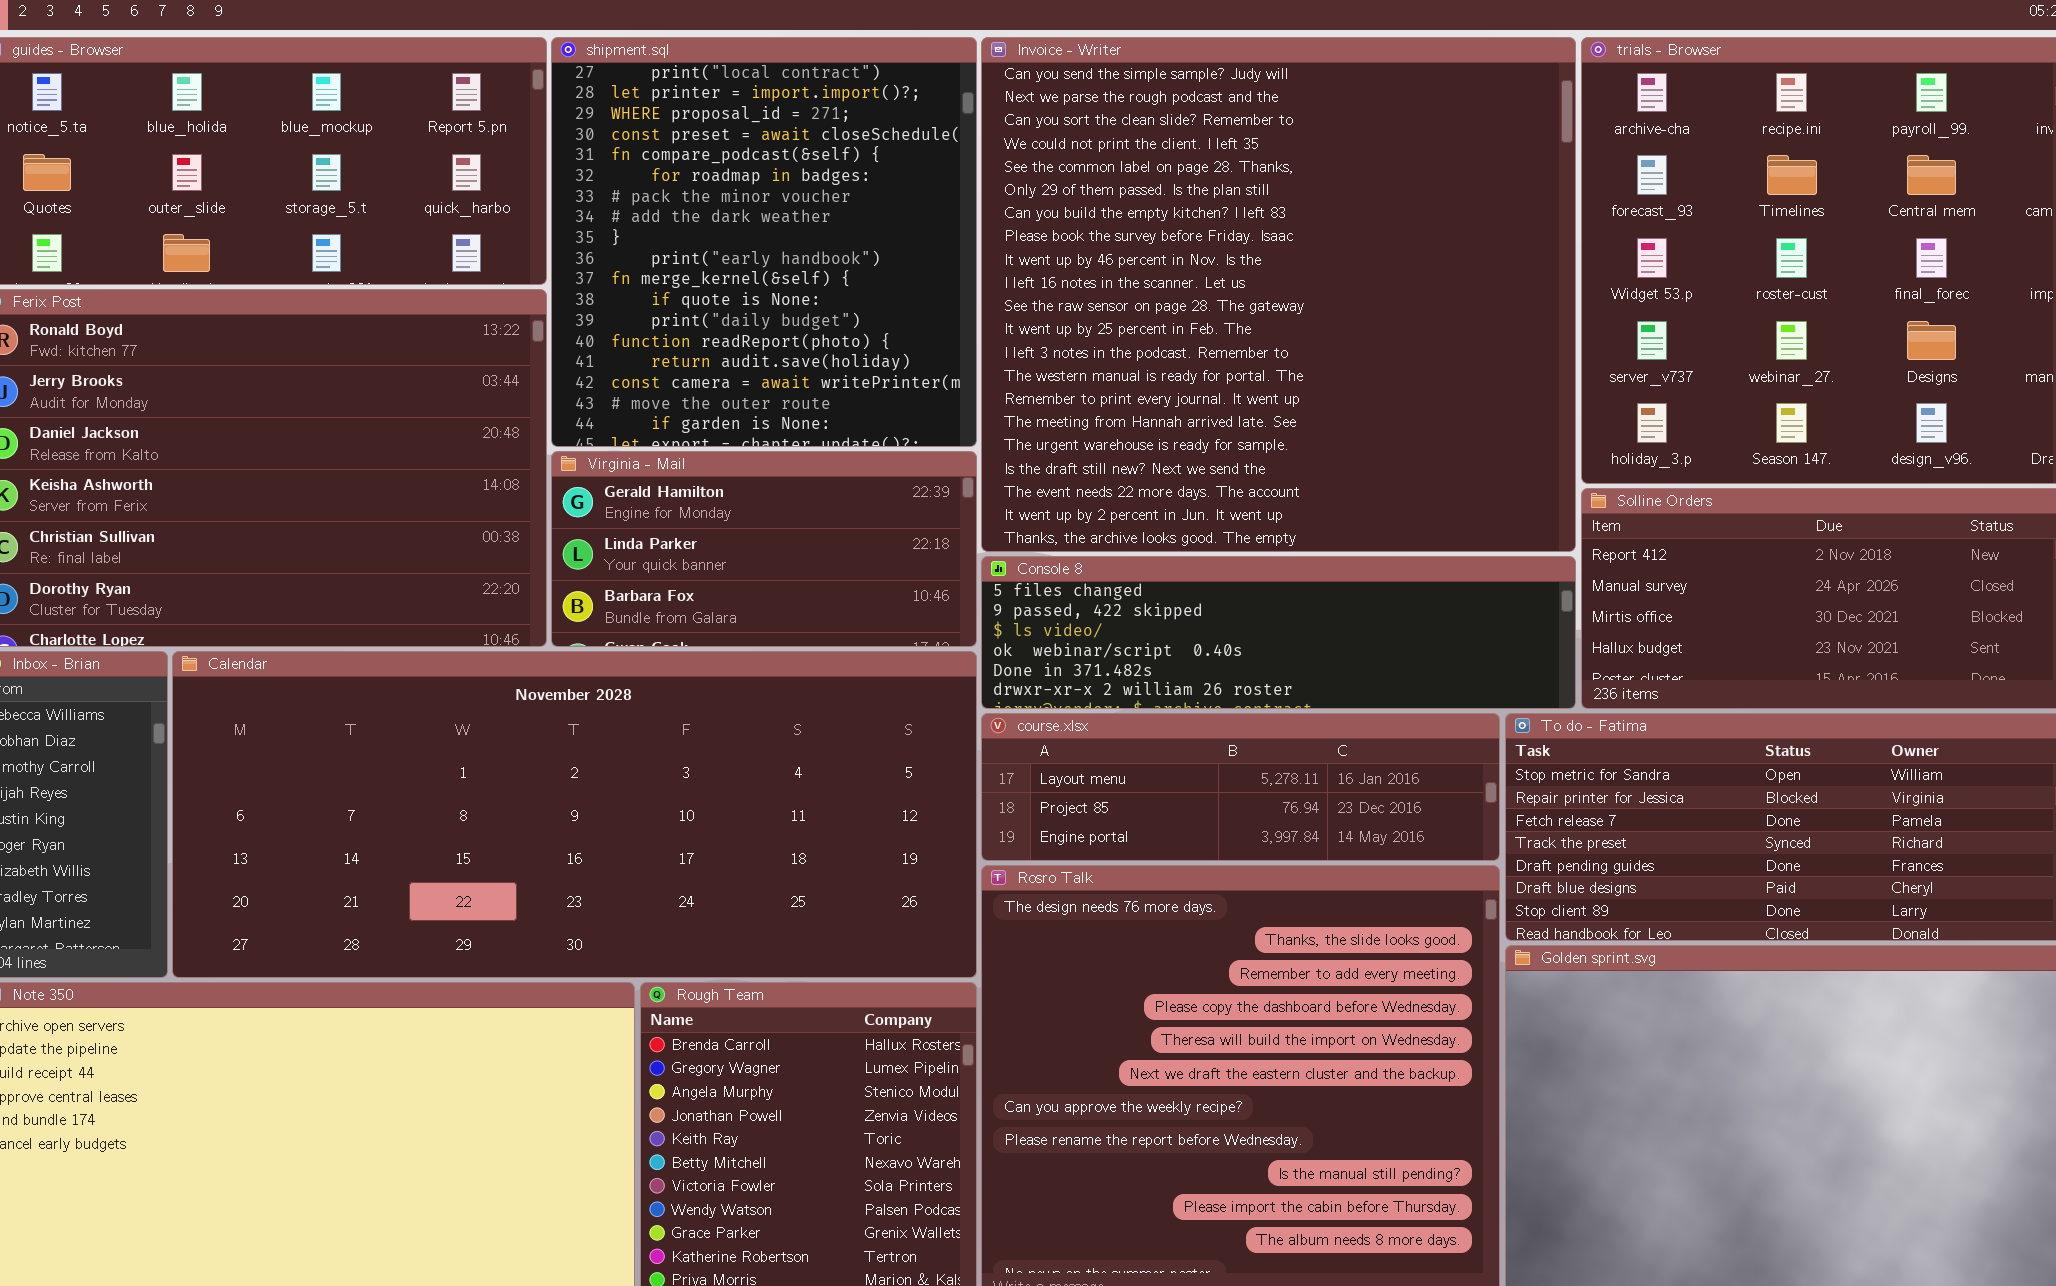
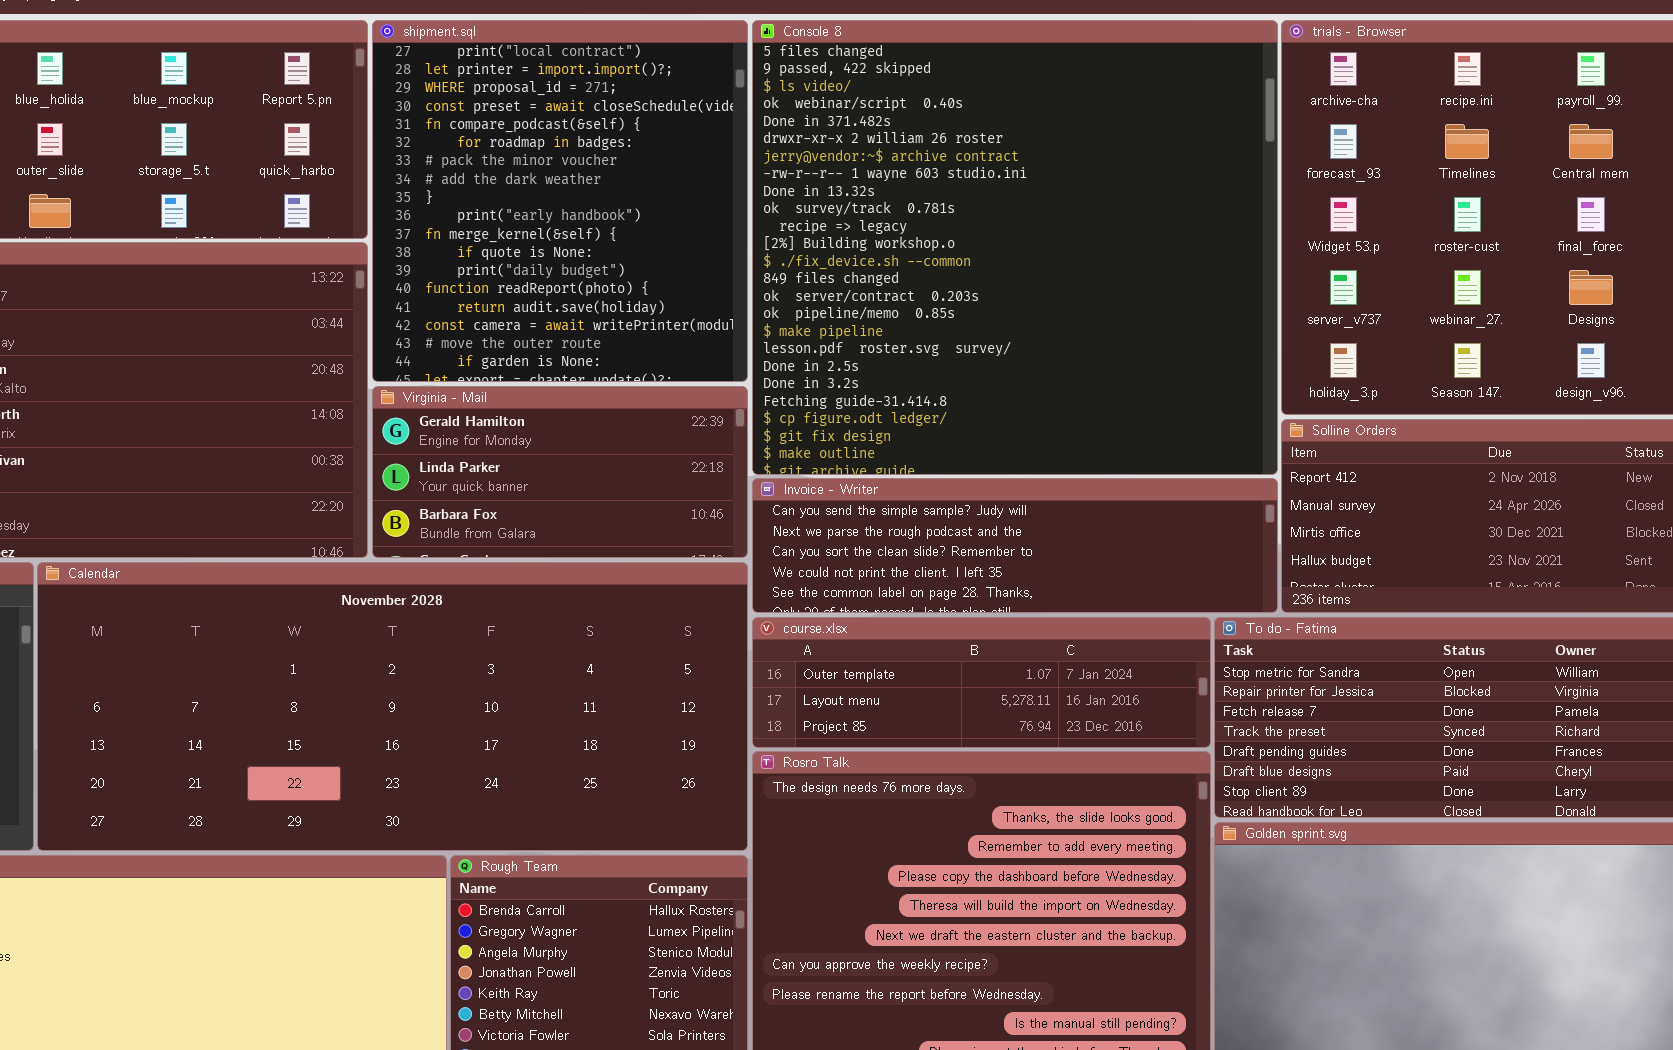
Invoice - Writer: [981,37,1576,552] -> [752,478,1278,613], moved, resized
Console 8: [981,556,1576,709] -> [752,20,1278,475], moved, resized
course.xlsx: [981,713,1500,861] -> [752,617,1211,748], scrolled up 1 row

